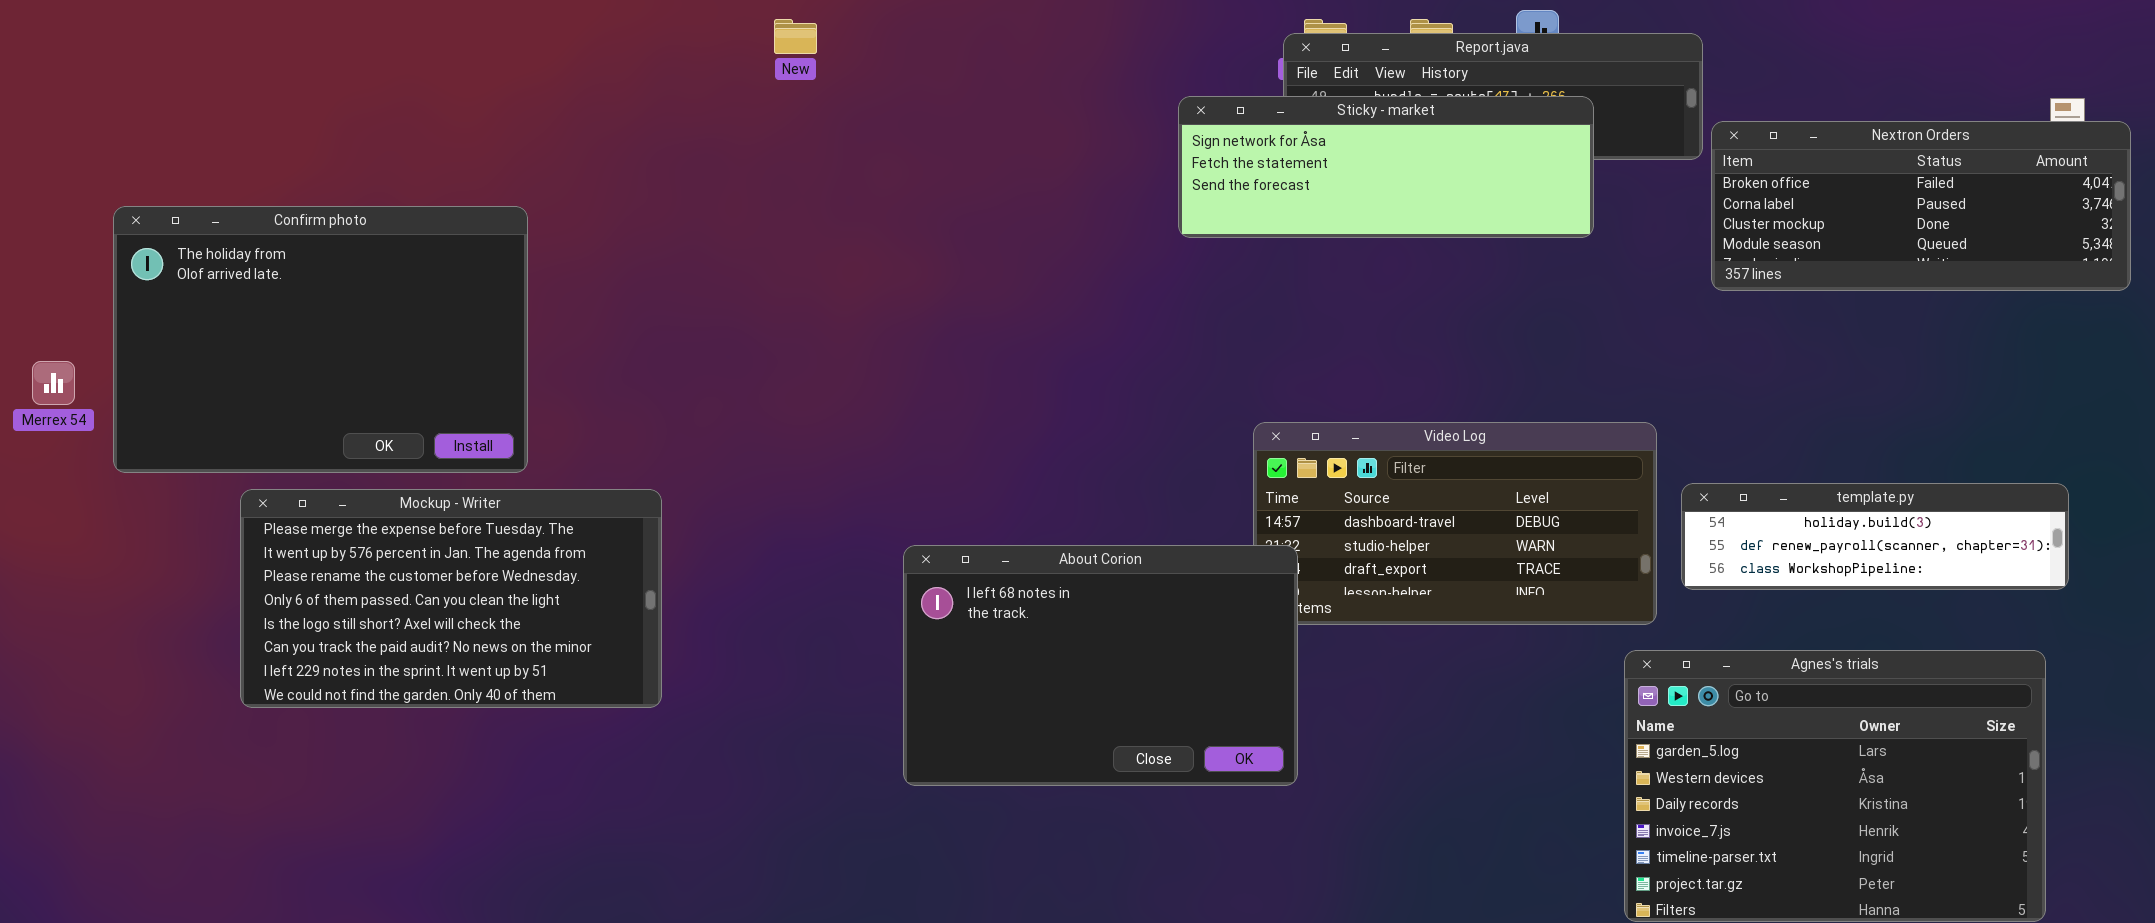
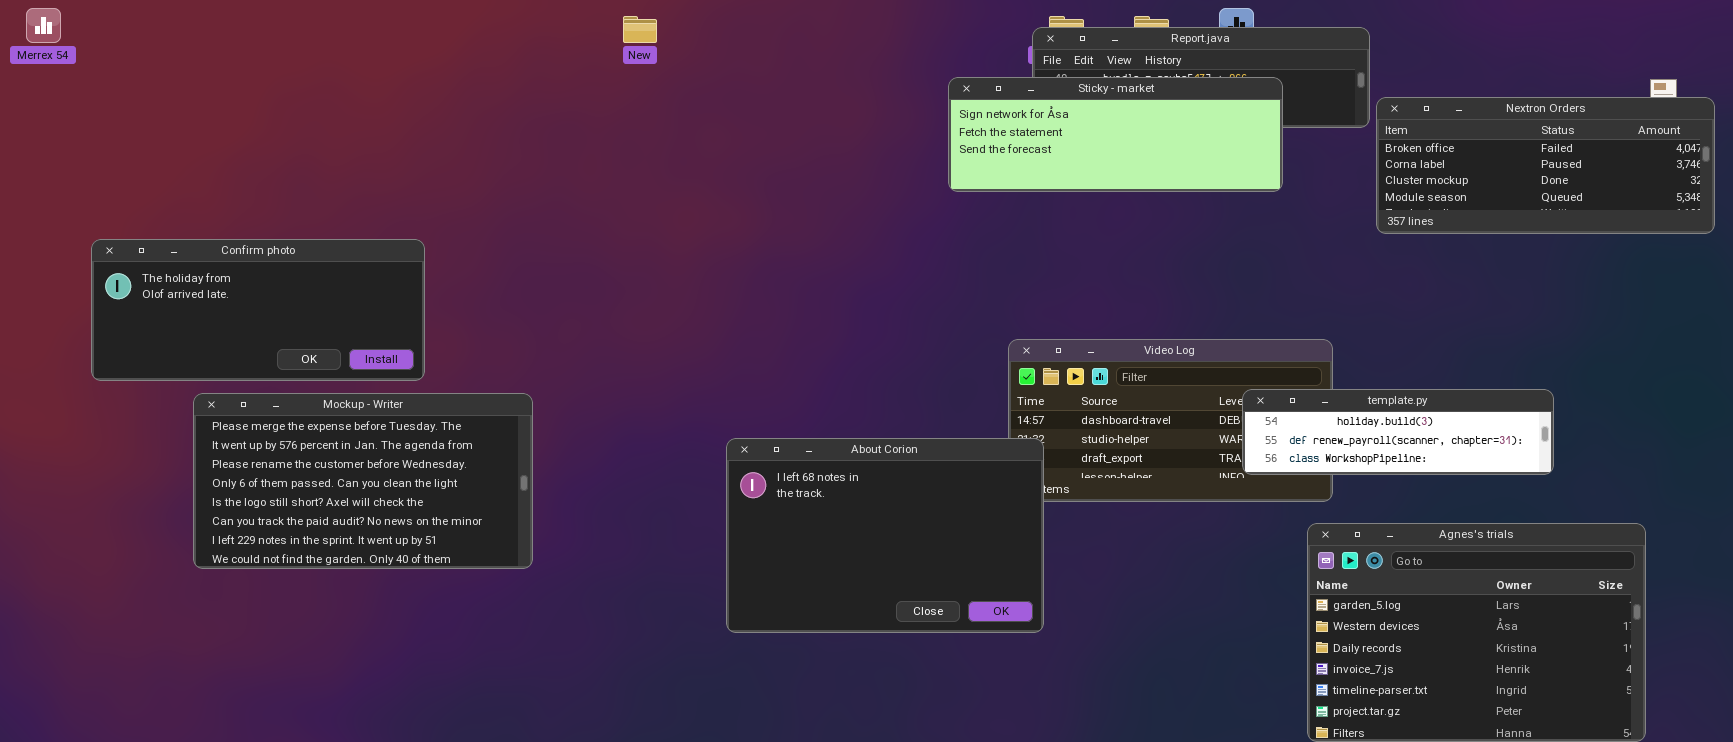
Confirm photo: [113,206,528,473] -> [91,239,425,381], resized
Merrex 54: [32,361,75,405] -> [26,8,61,43], moved
template.py: [1681,483,2069,590] -> [1242,389,1554,475], moved

